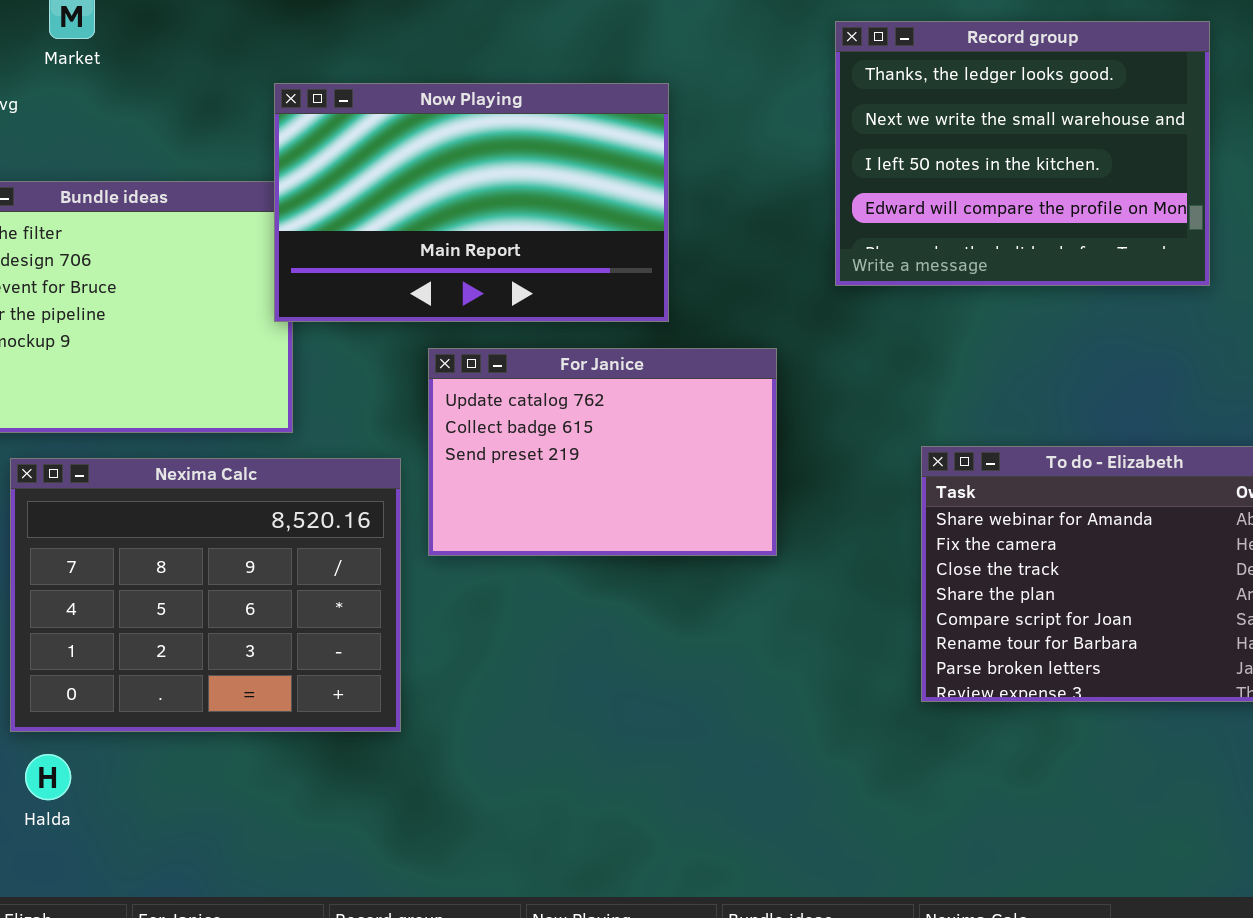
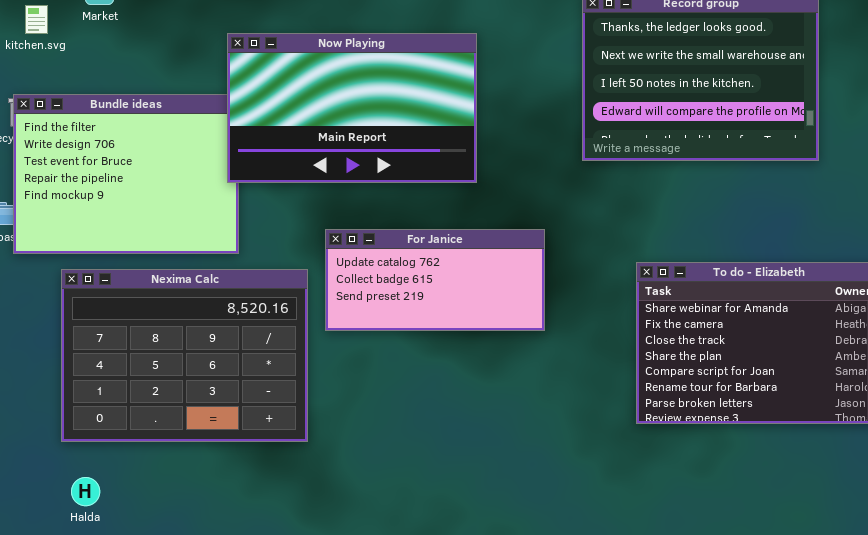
For Janice: [428,348,777,556] -> [325,229,545,331], resized
Halda: [25,754,71,800] -> [71,477,100,506], moved

